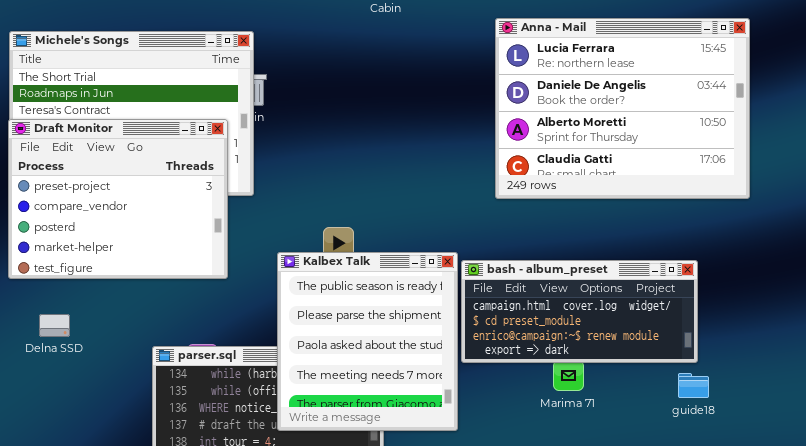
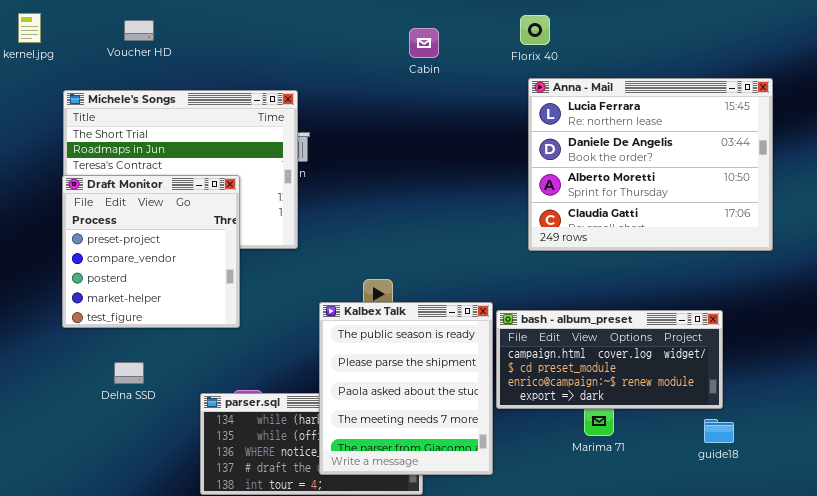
Draft Monitor: [8,119,228,279] -> [62,175,240,328], resized
Delna SSD: [39,314,70,337] -> [114,362,144,384], moved

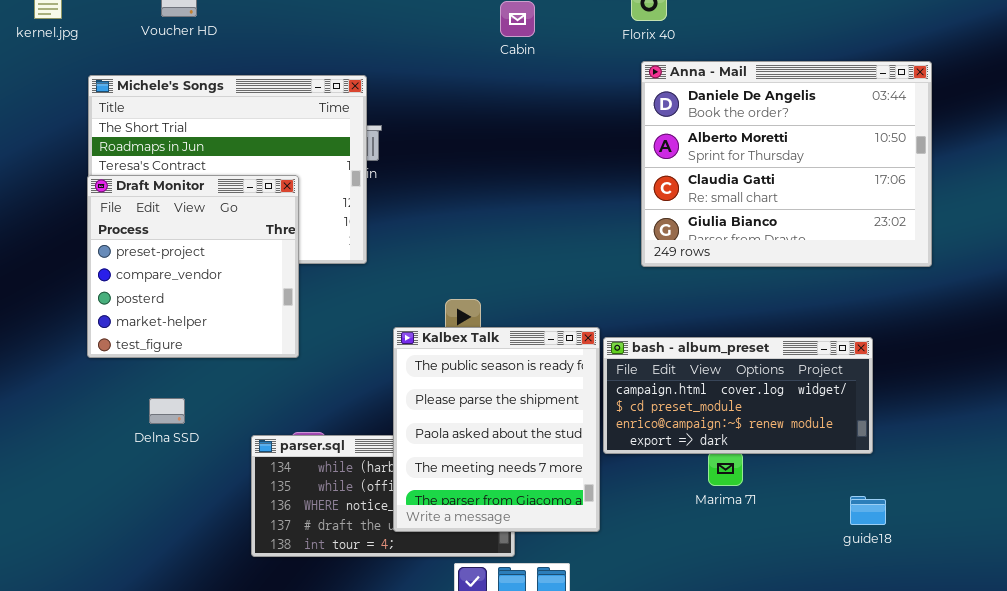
Anna - Mail: [528,78,773,251] -> [641,61,932,267], scrolled down 1 row
guide18: [704,419,734,443] -> [850,496,886,525], moved

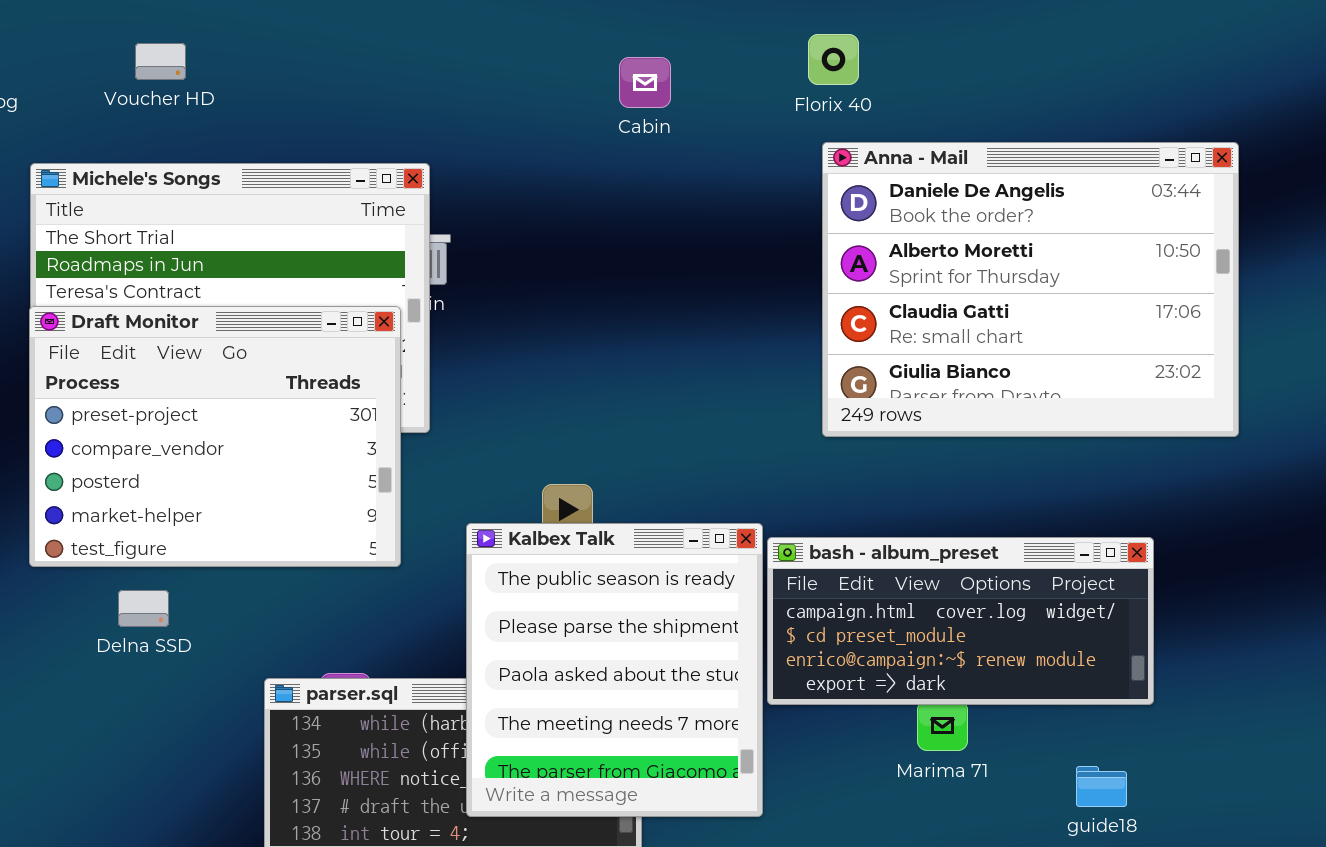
Draft Monitor: [87,175,299,358] -> [29,306,401,567], resized
Delna SSD: [149,398,185,424] -> [118,590,169,627], moved
guide18: [850,496,886,525] -> [1076,766,1127,807], moved

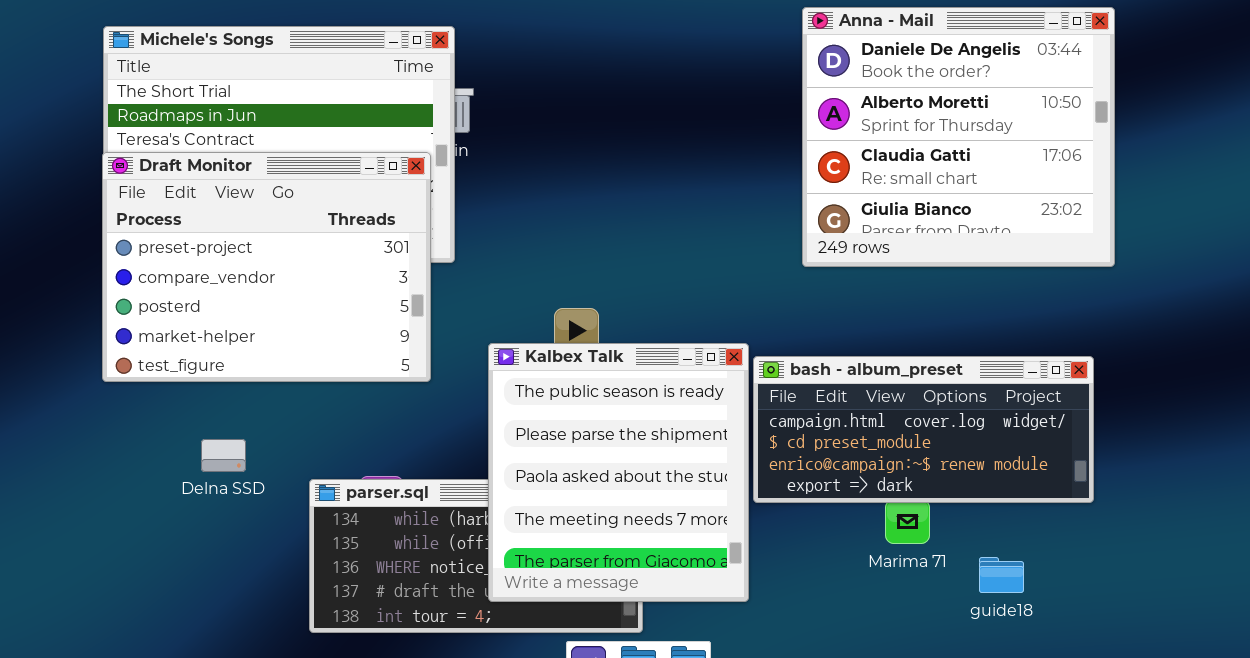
Anna - Mail: [822,142,1239,437] -> [802,7,1115,267], resized
Delna SSD: [118,590,169,627] -> [201,439,246,472], moved
guide18: [1076,766,1127,807] -> [979,557,1024,593], moved

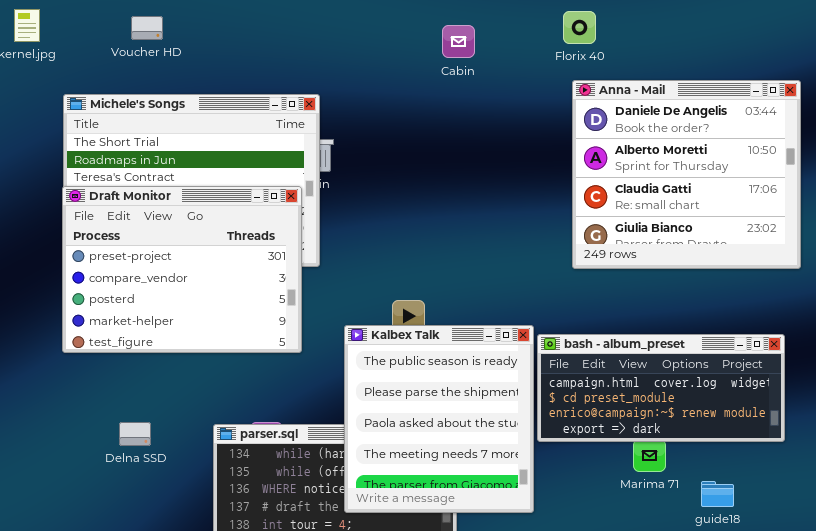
Delna SSD: [201,439,246,472] -> [119,422,151,446], moved

